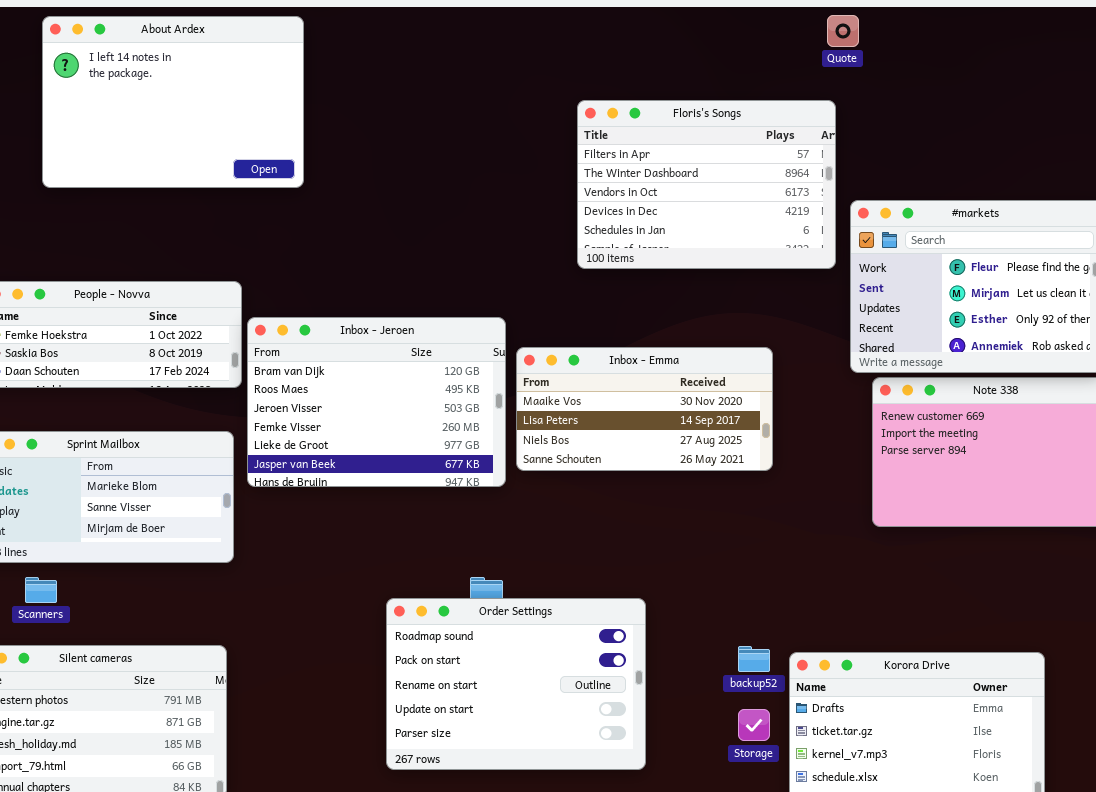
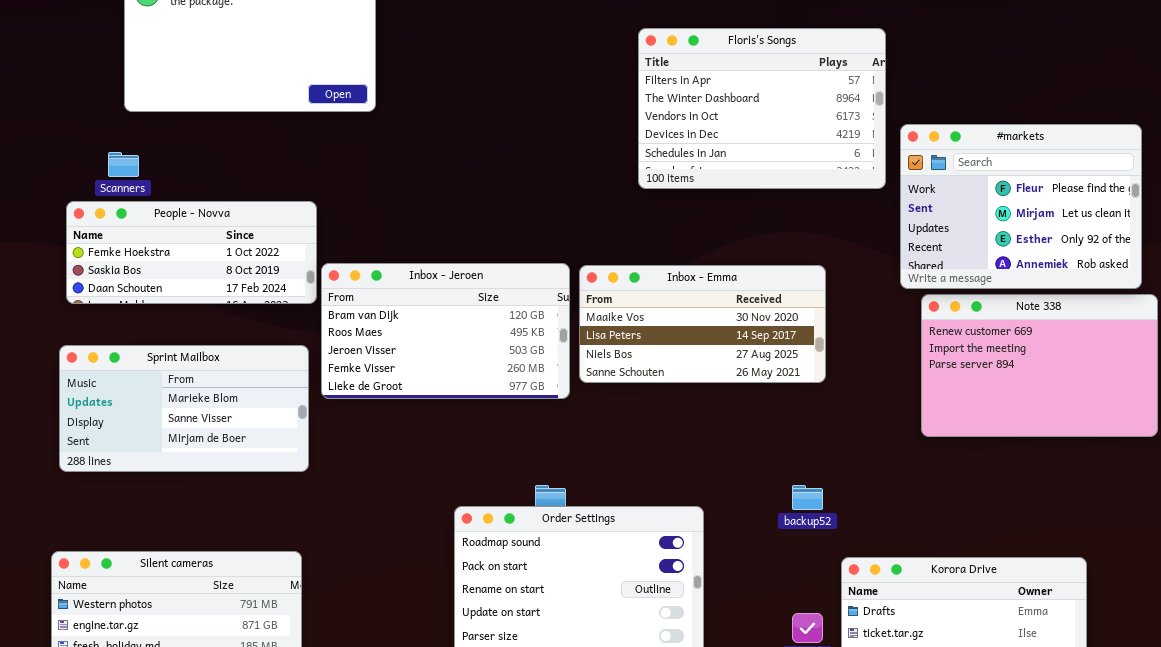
Inbox - Jeroen: [247,317,506,487] -> [321,263,570,399], resized
Scanners: [25,577,57,603] -> [108,152,139,177], moved
backup52: [738,646,770,672] -> [792,485,823,510], moved

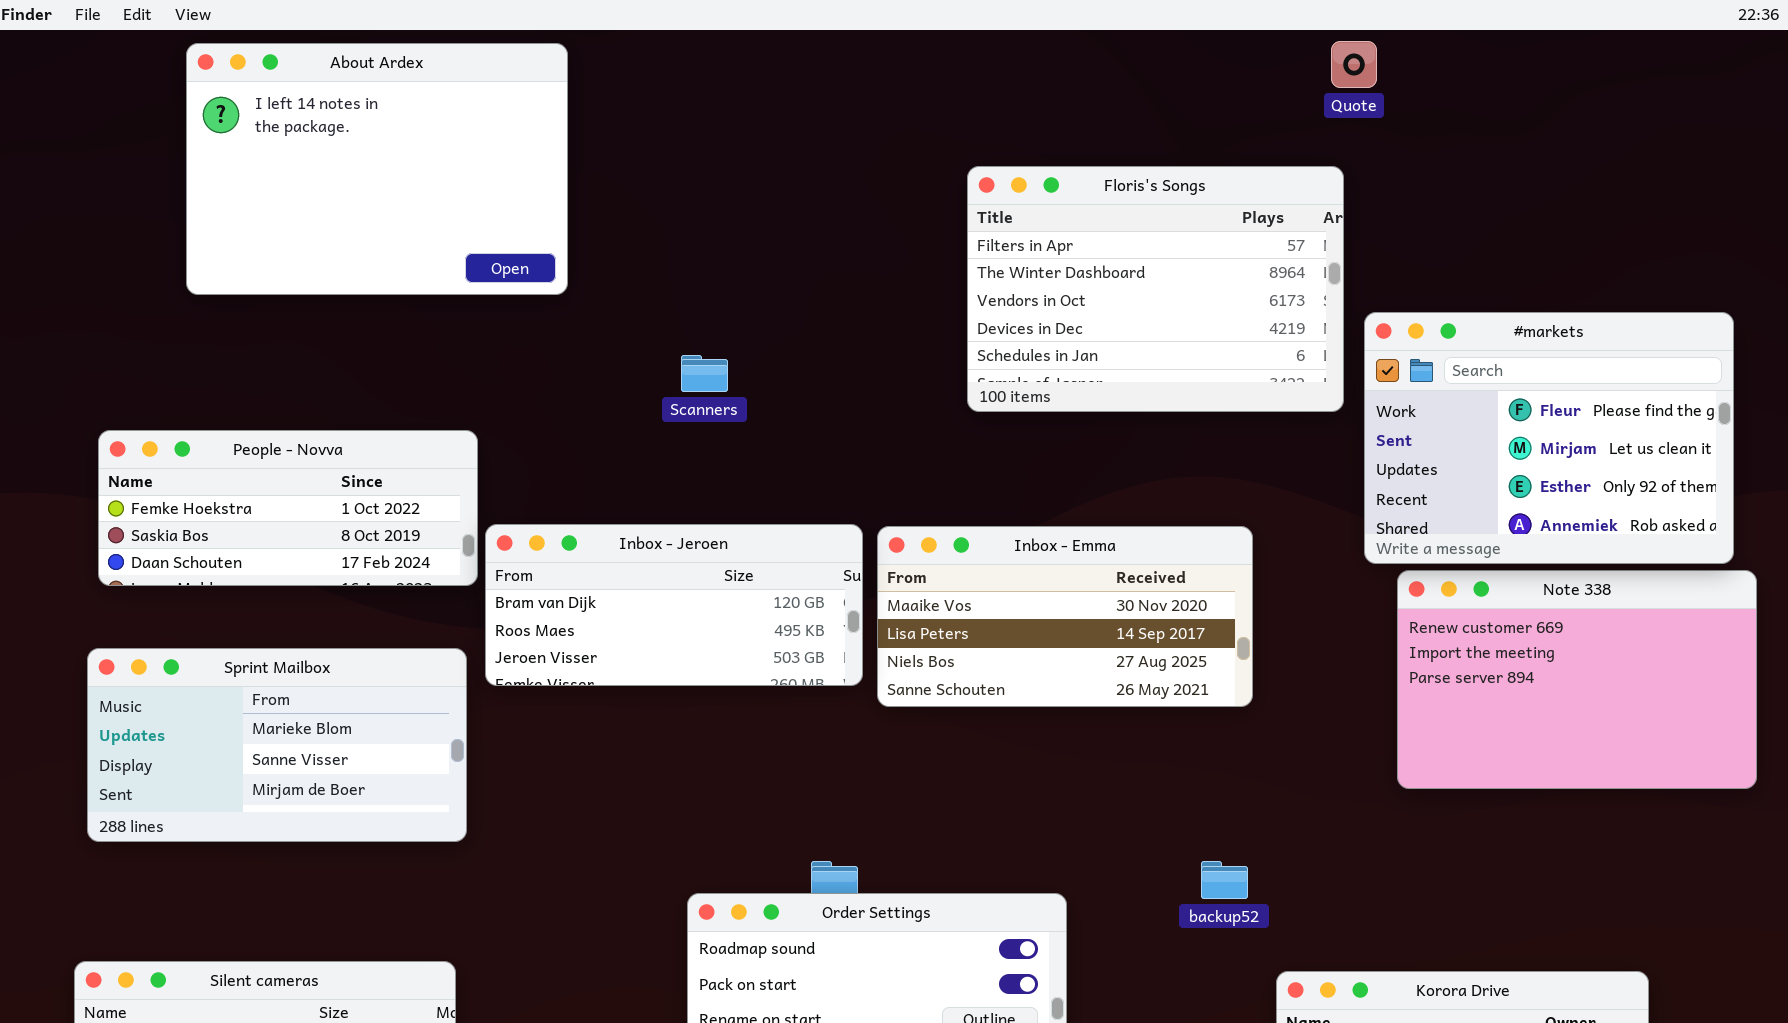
Scanners: [108,152,139,177] -> [681,355,728,392], moved
Inbox - Jeroen: [321,263,570,399] -> [485,524,863,686], resized

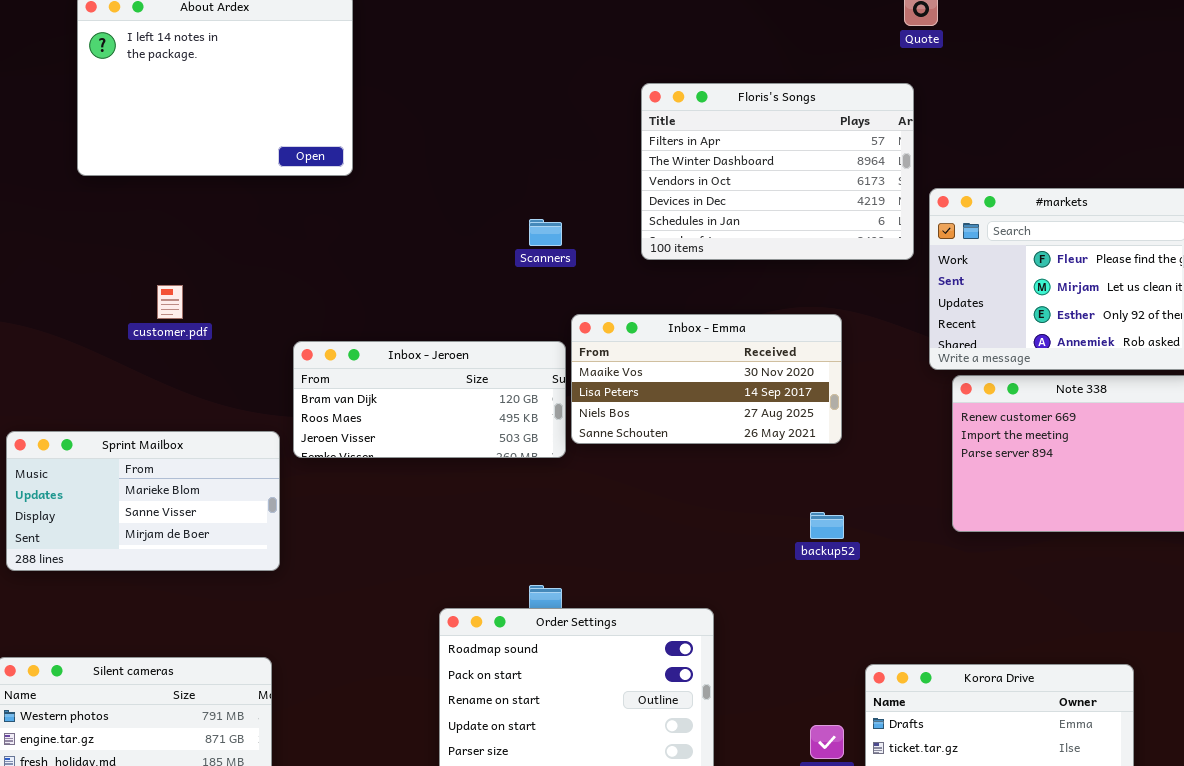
Scanners: [681,355,728,392] -> [529,219,562,246], moved
People - Novva: [98,430,478,586] -> none, closed
Inbox - Emma: [877,526,1253,707] -> [571,314,842,444], moved
backup52: [1201,861,1248,899] -> [810,512,844,539], moved

